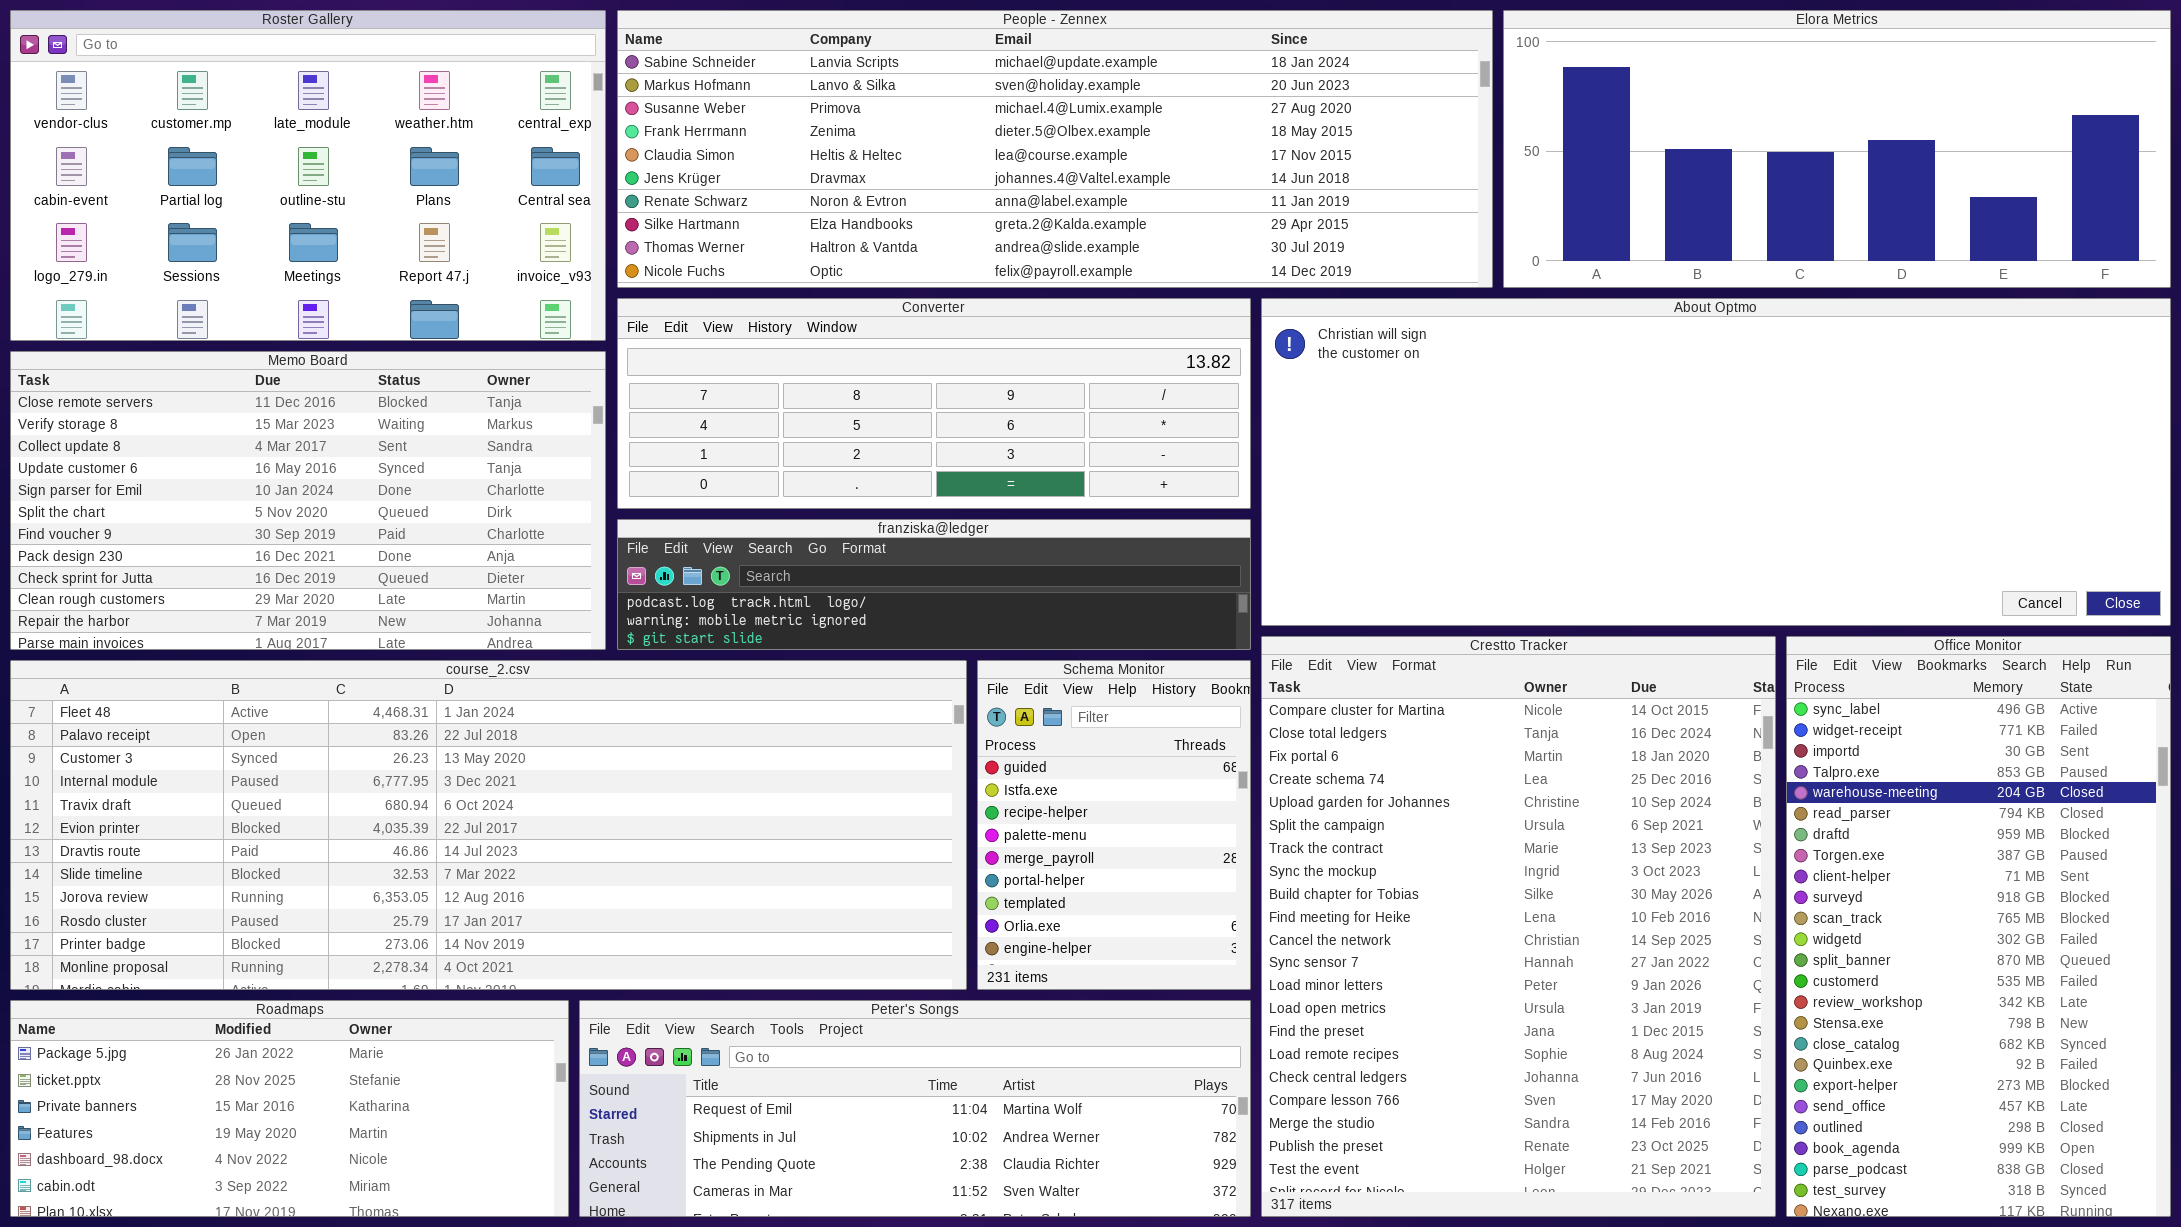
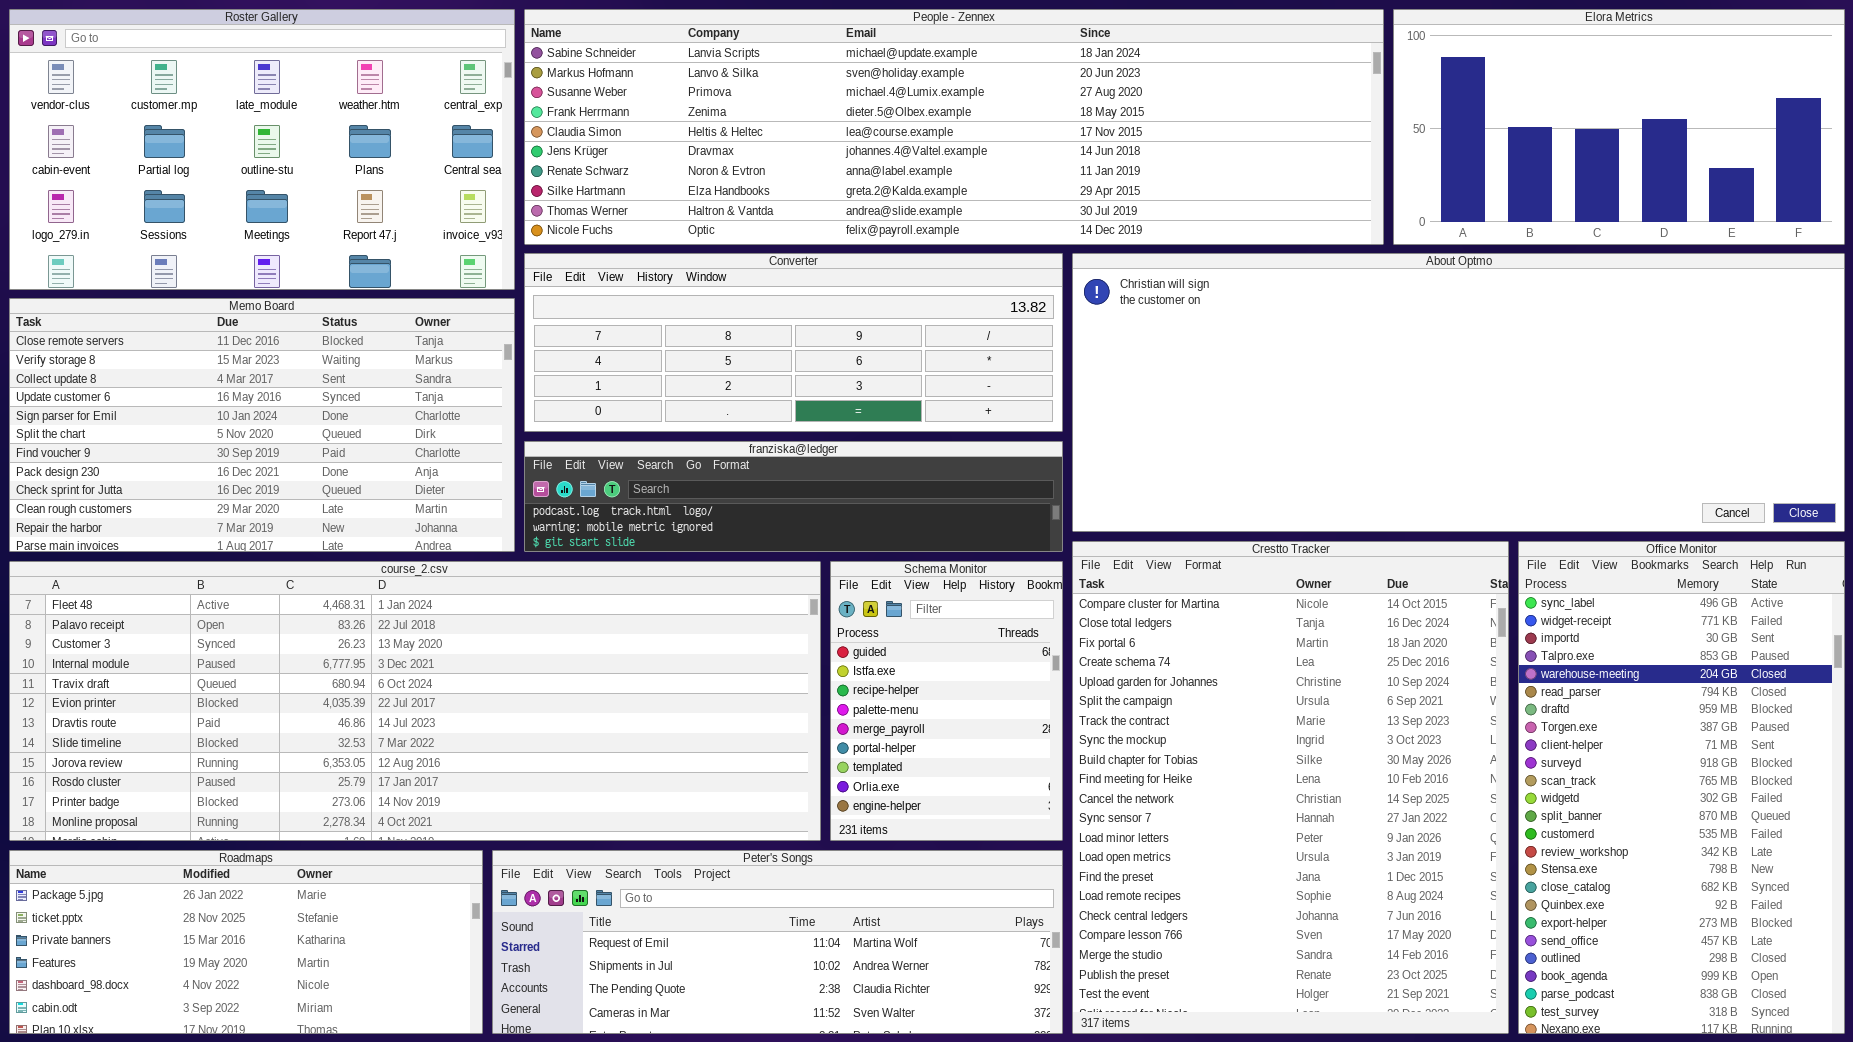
People - Zennex: [617,10,1493,288] -> [524,9,1384,245], resized
Elora Metrics: [1503,10,2171,288] -> [1393,9,1845,245], resized

